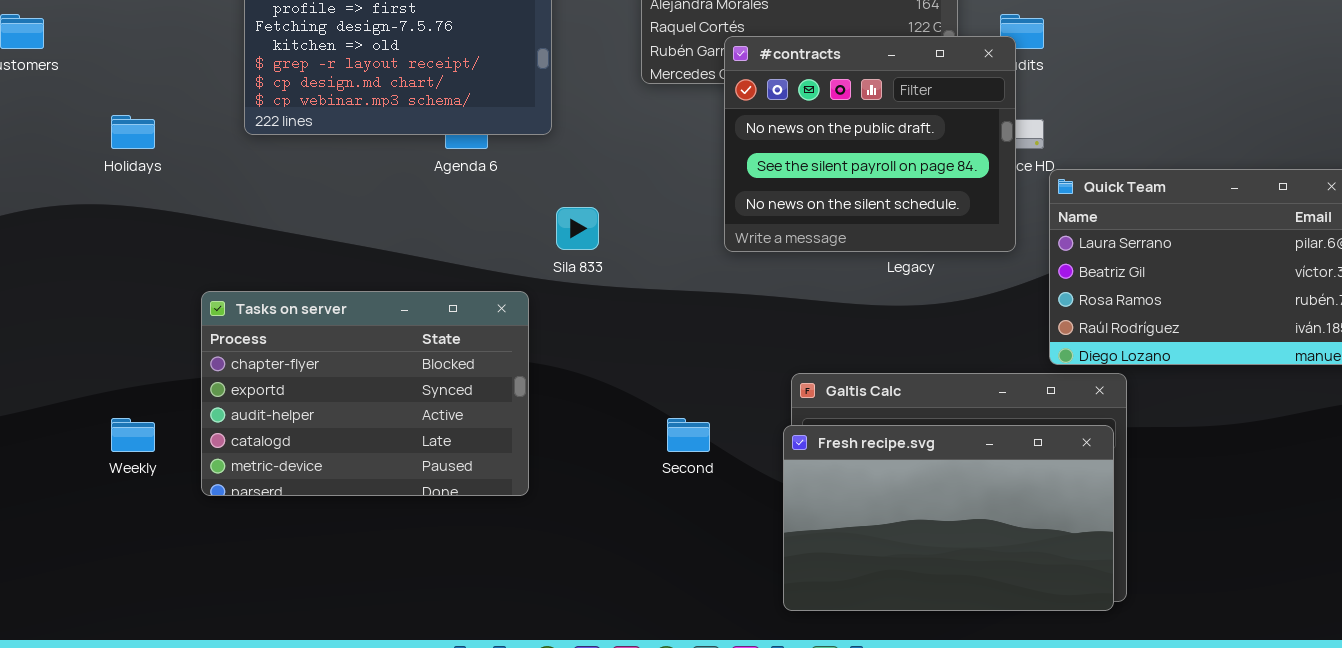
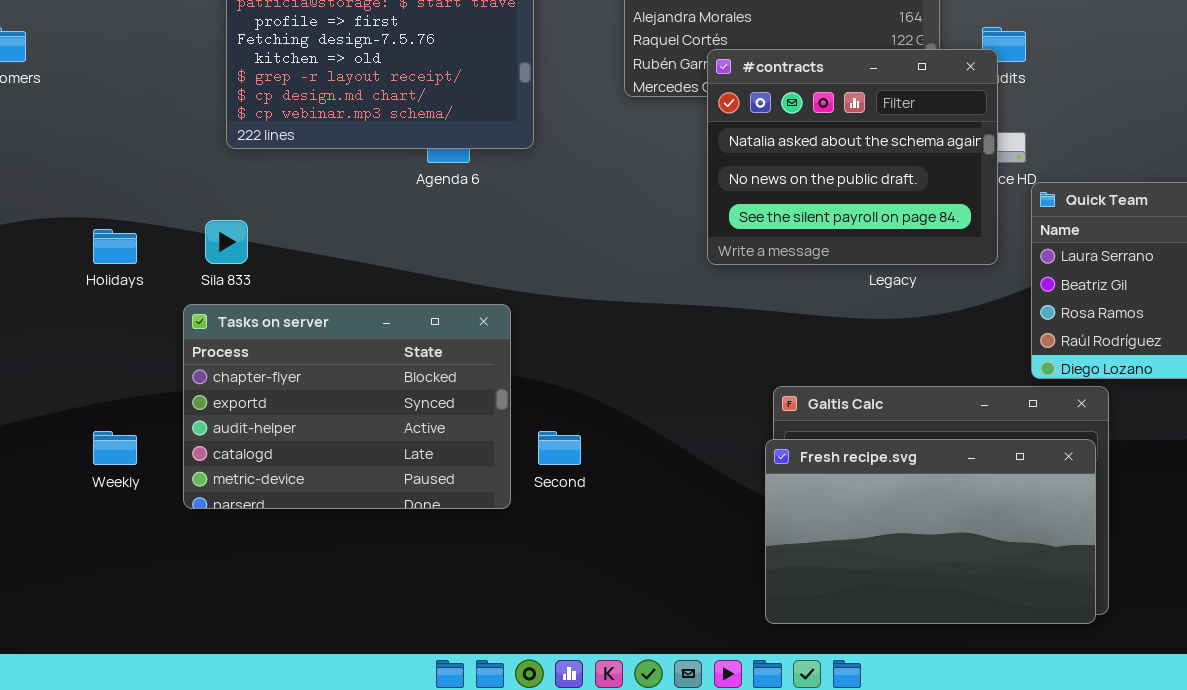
#contracts: [724,36,1016,252] -> [707,49,998,265], scrolled up 1 row
Holidays: [111,115,155,149] -> [93,229,137,264], moved
Sila 833: [556,207,599,250] -> [205,220,248,264], moved
Second: [667,418,710,452] -> [538,431,581,465], moved

